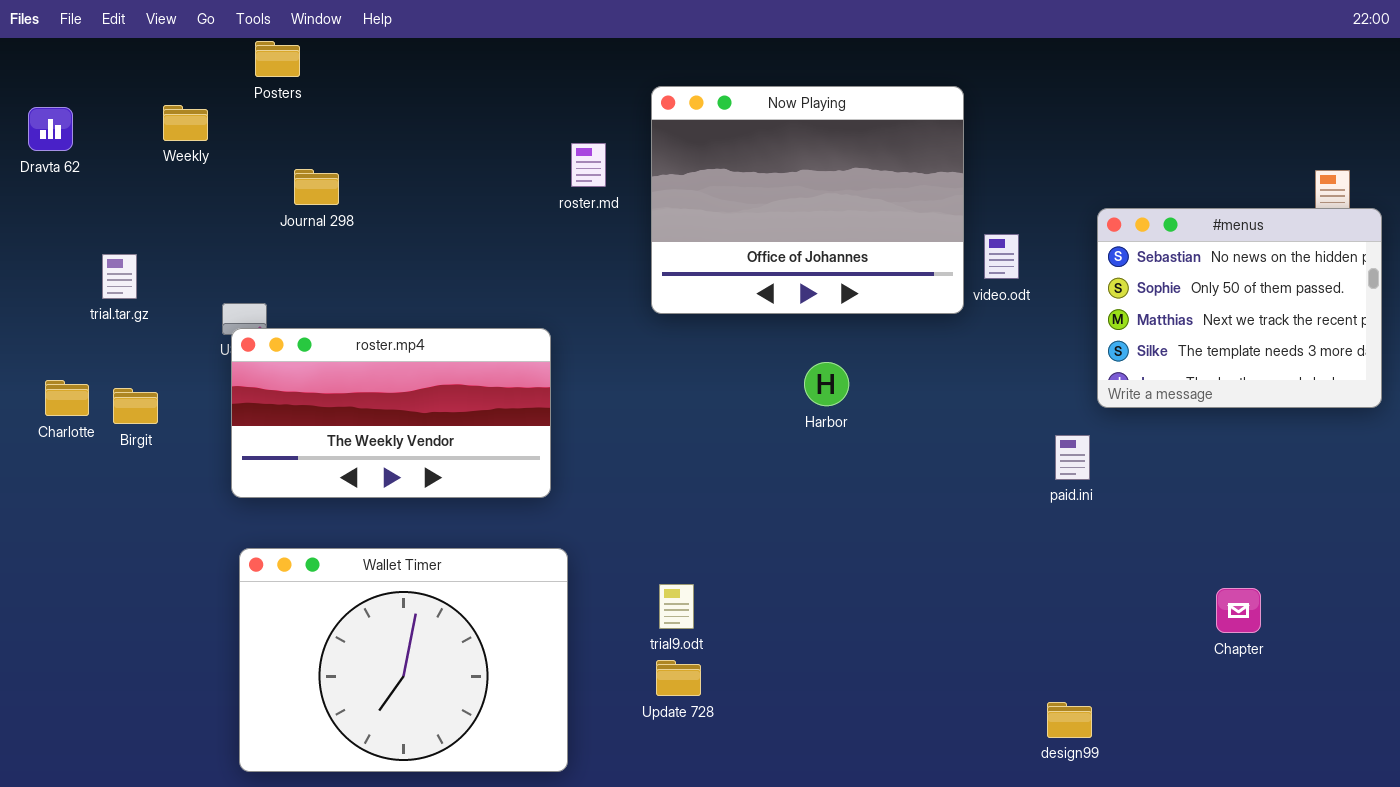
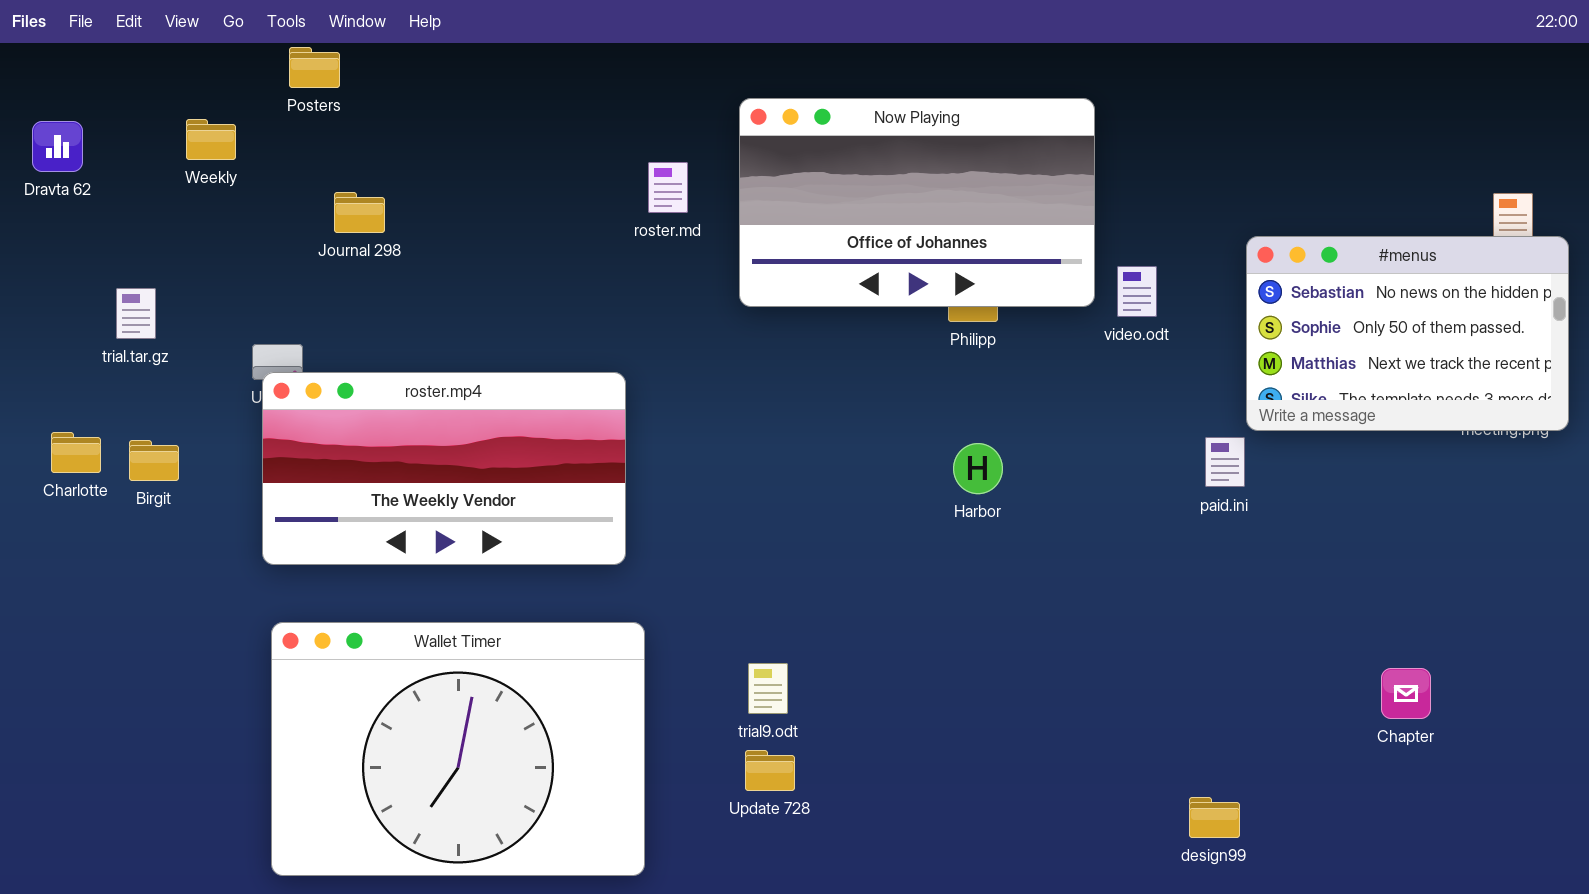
Now Playing: [651,86,964,314] -> [739,98,1095,307], resized
#menus: [1097,208,1382,408] -> [1246,236,1569,431], resized
Harbor: [804,362,849,406] -> [953,443,1003,494], moved
paid.ini: [1055,435,1090,480] -> [1205,437,1245,487], moved

